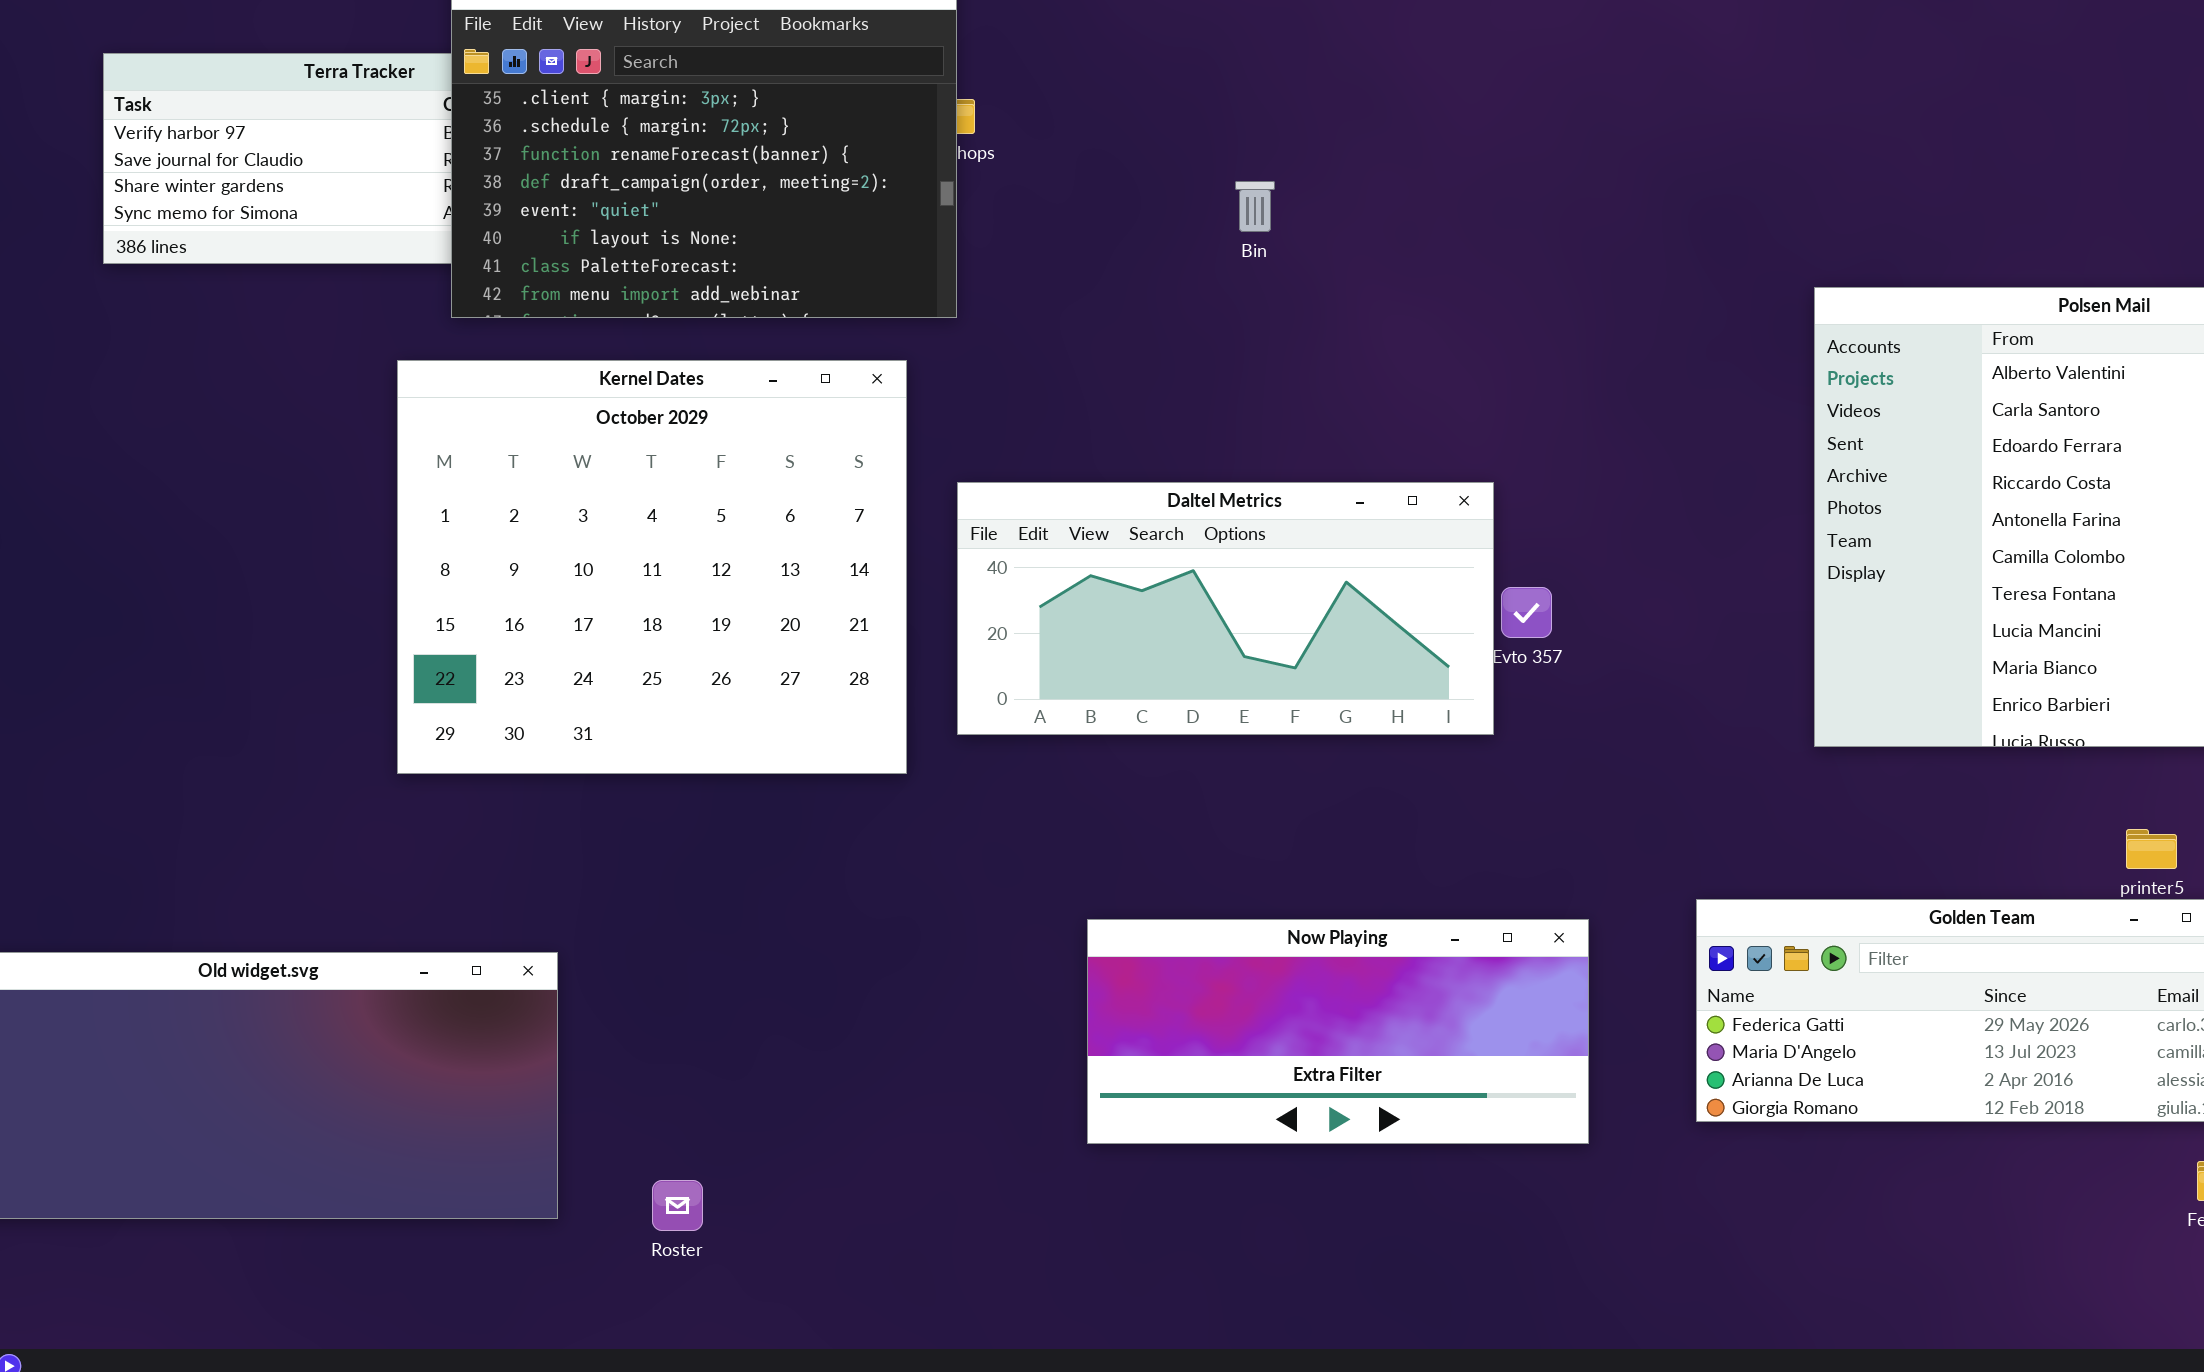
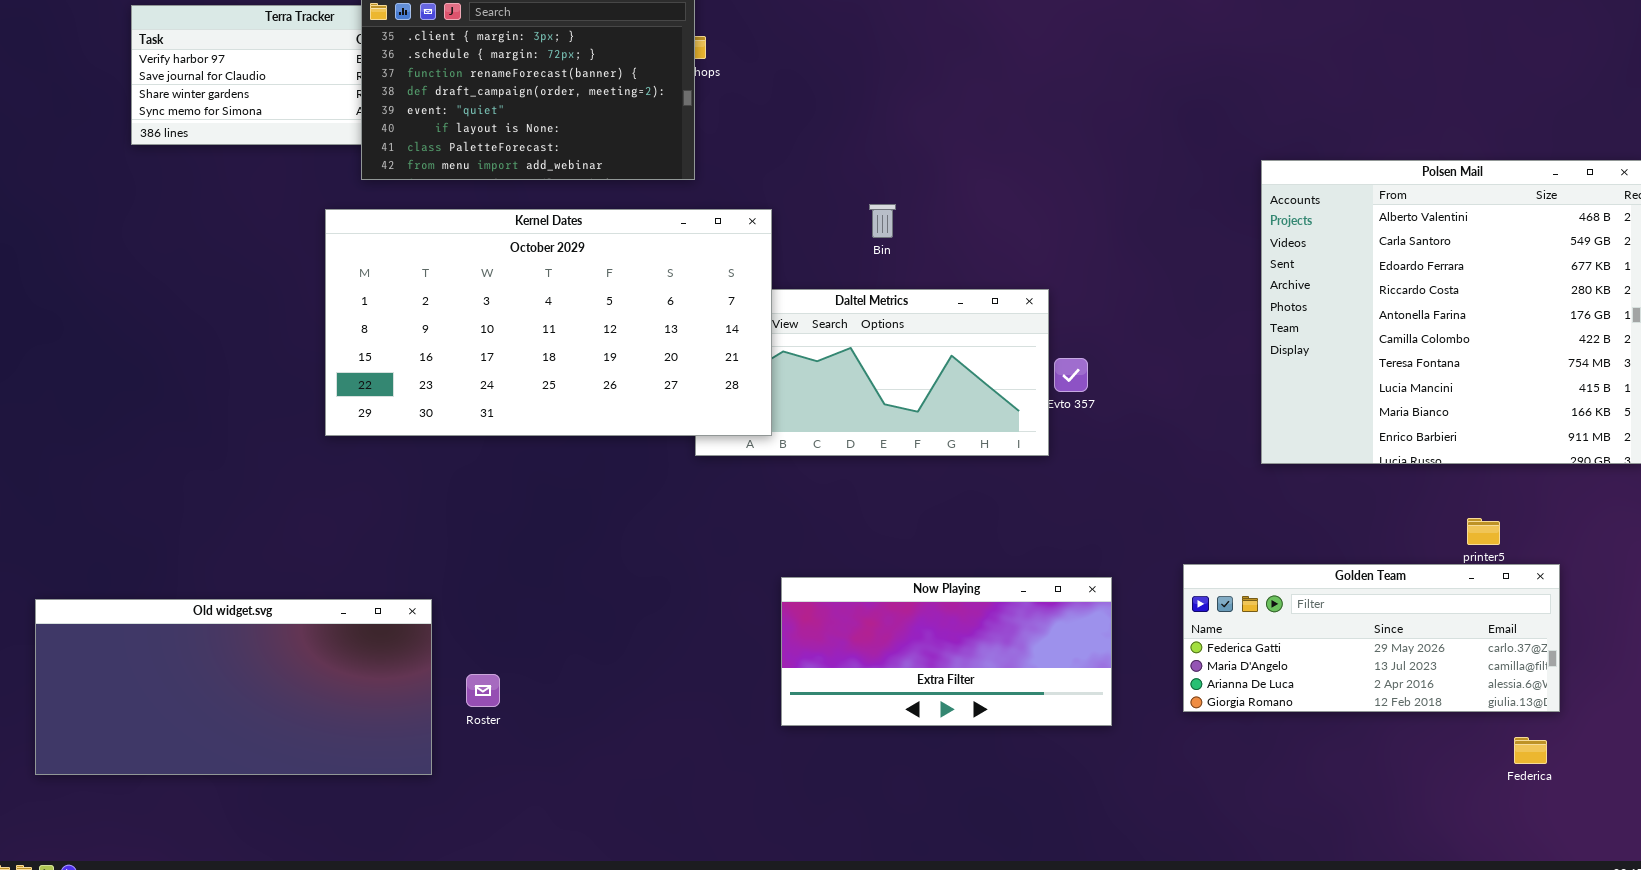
Bin: [1235,181,1275,232] -> [869,204,896,238], moved
Kernel Dates: [397,360,907,774] -> [325,209,772,436], resized
Roster: [652,1180,703,1231] -> [466,674,500,707], moved

